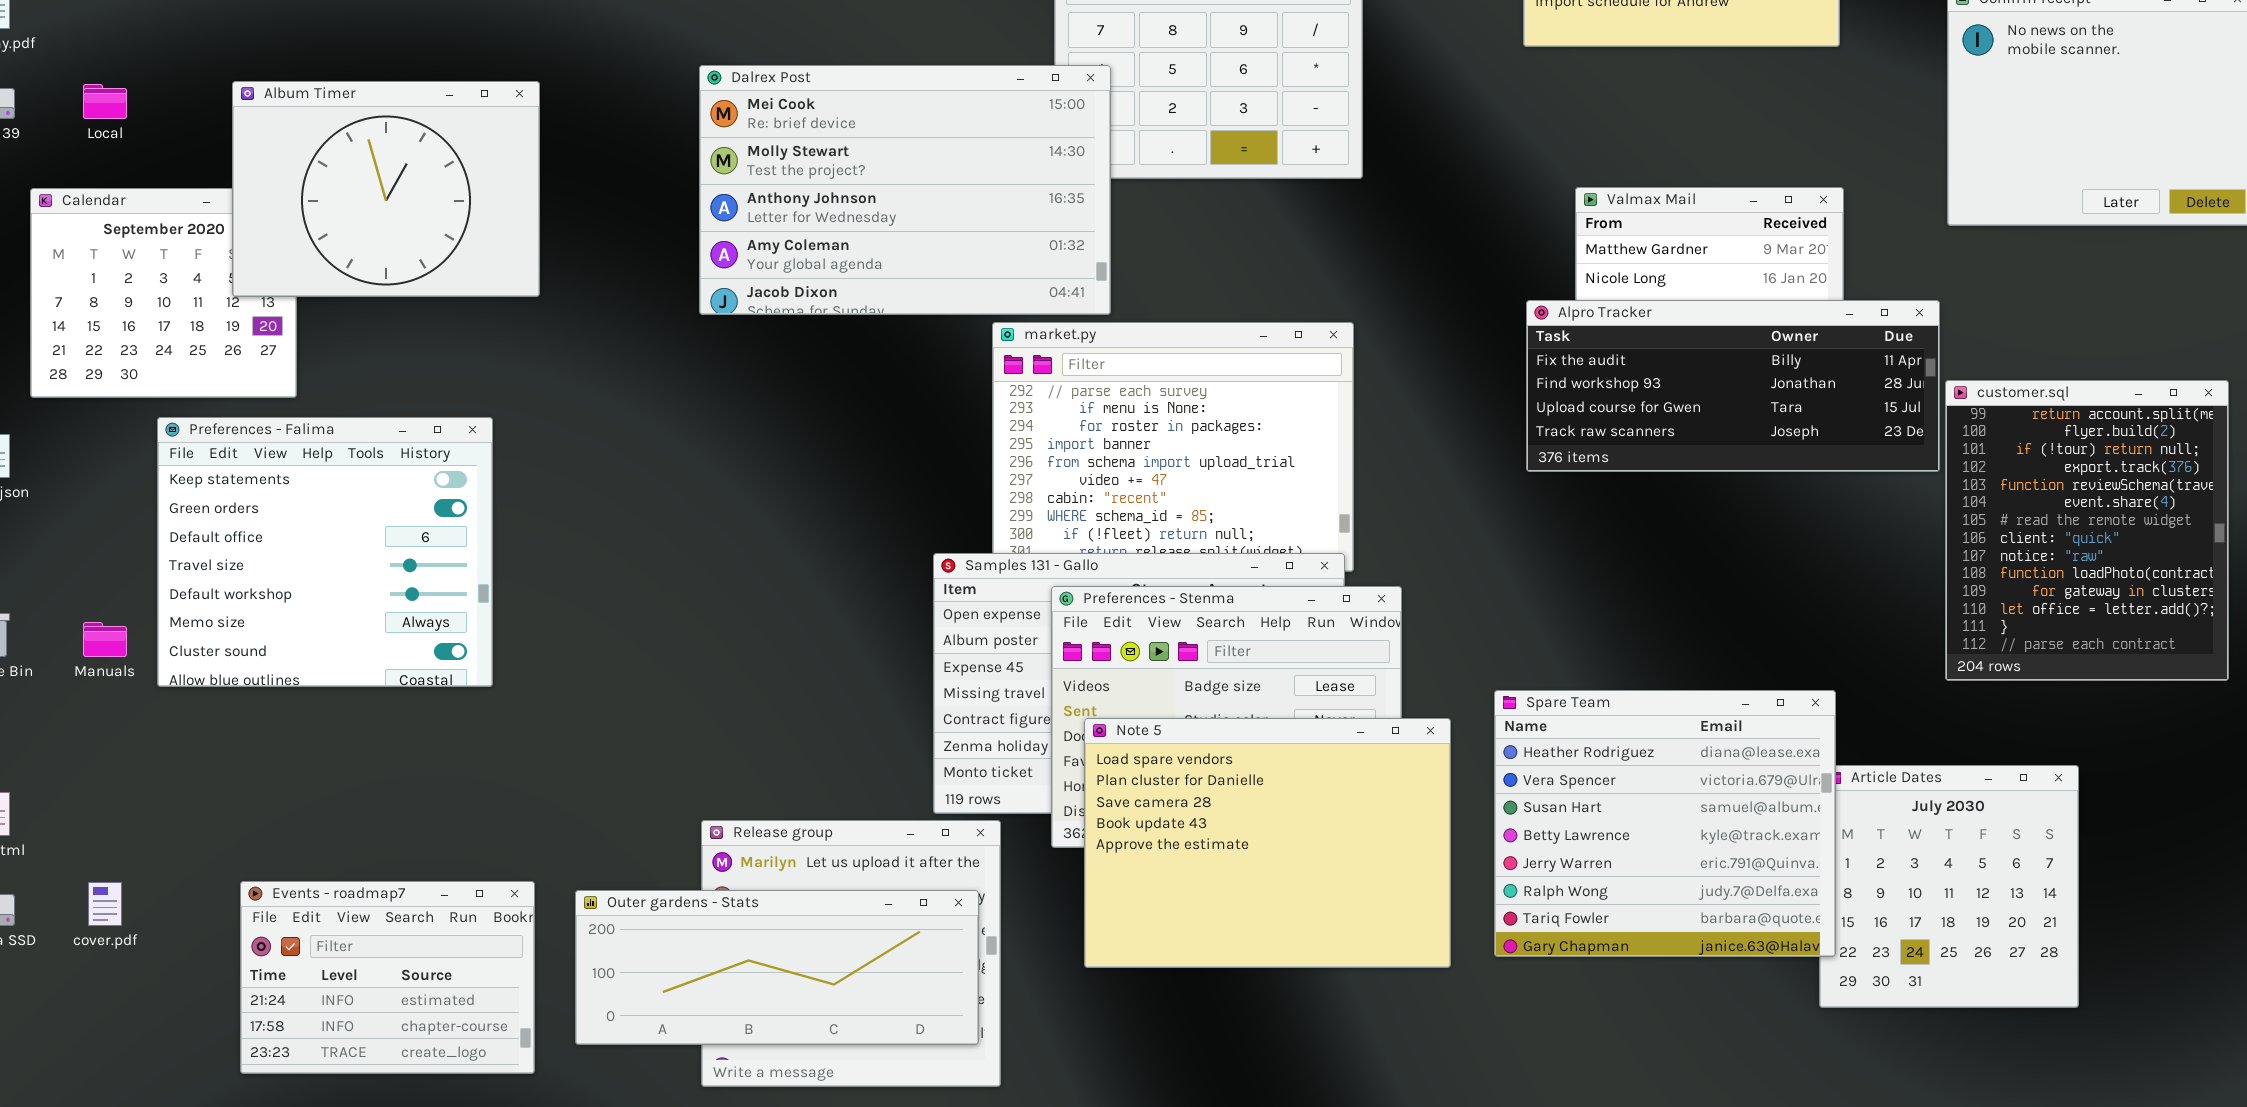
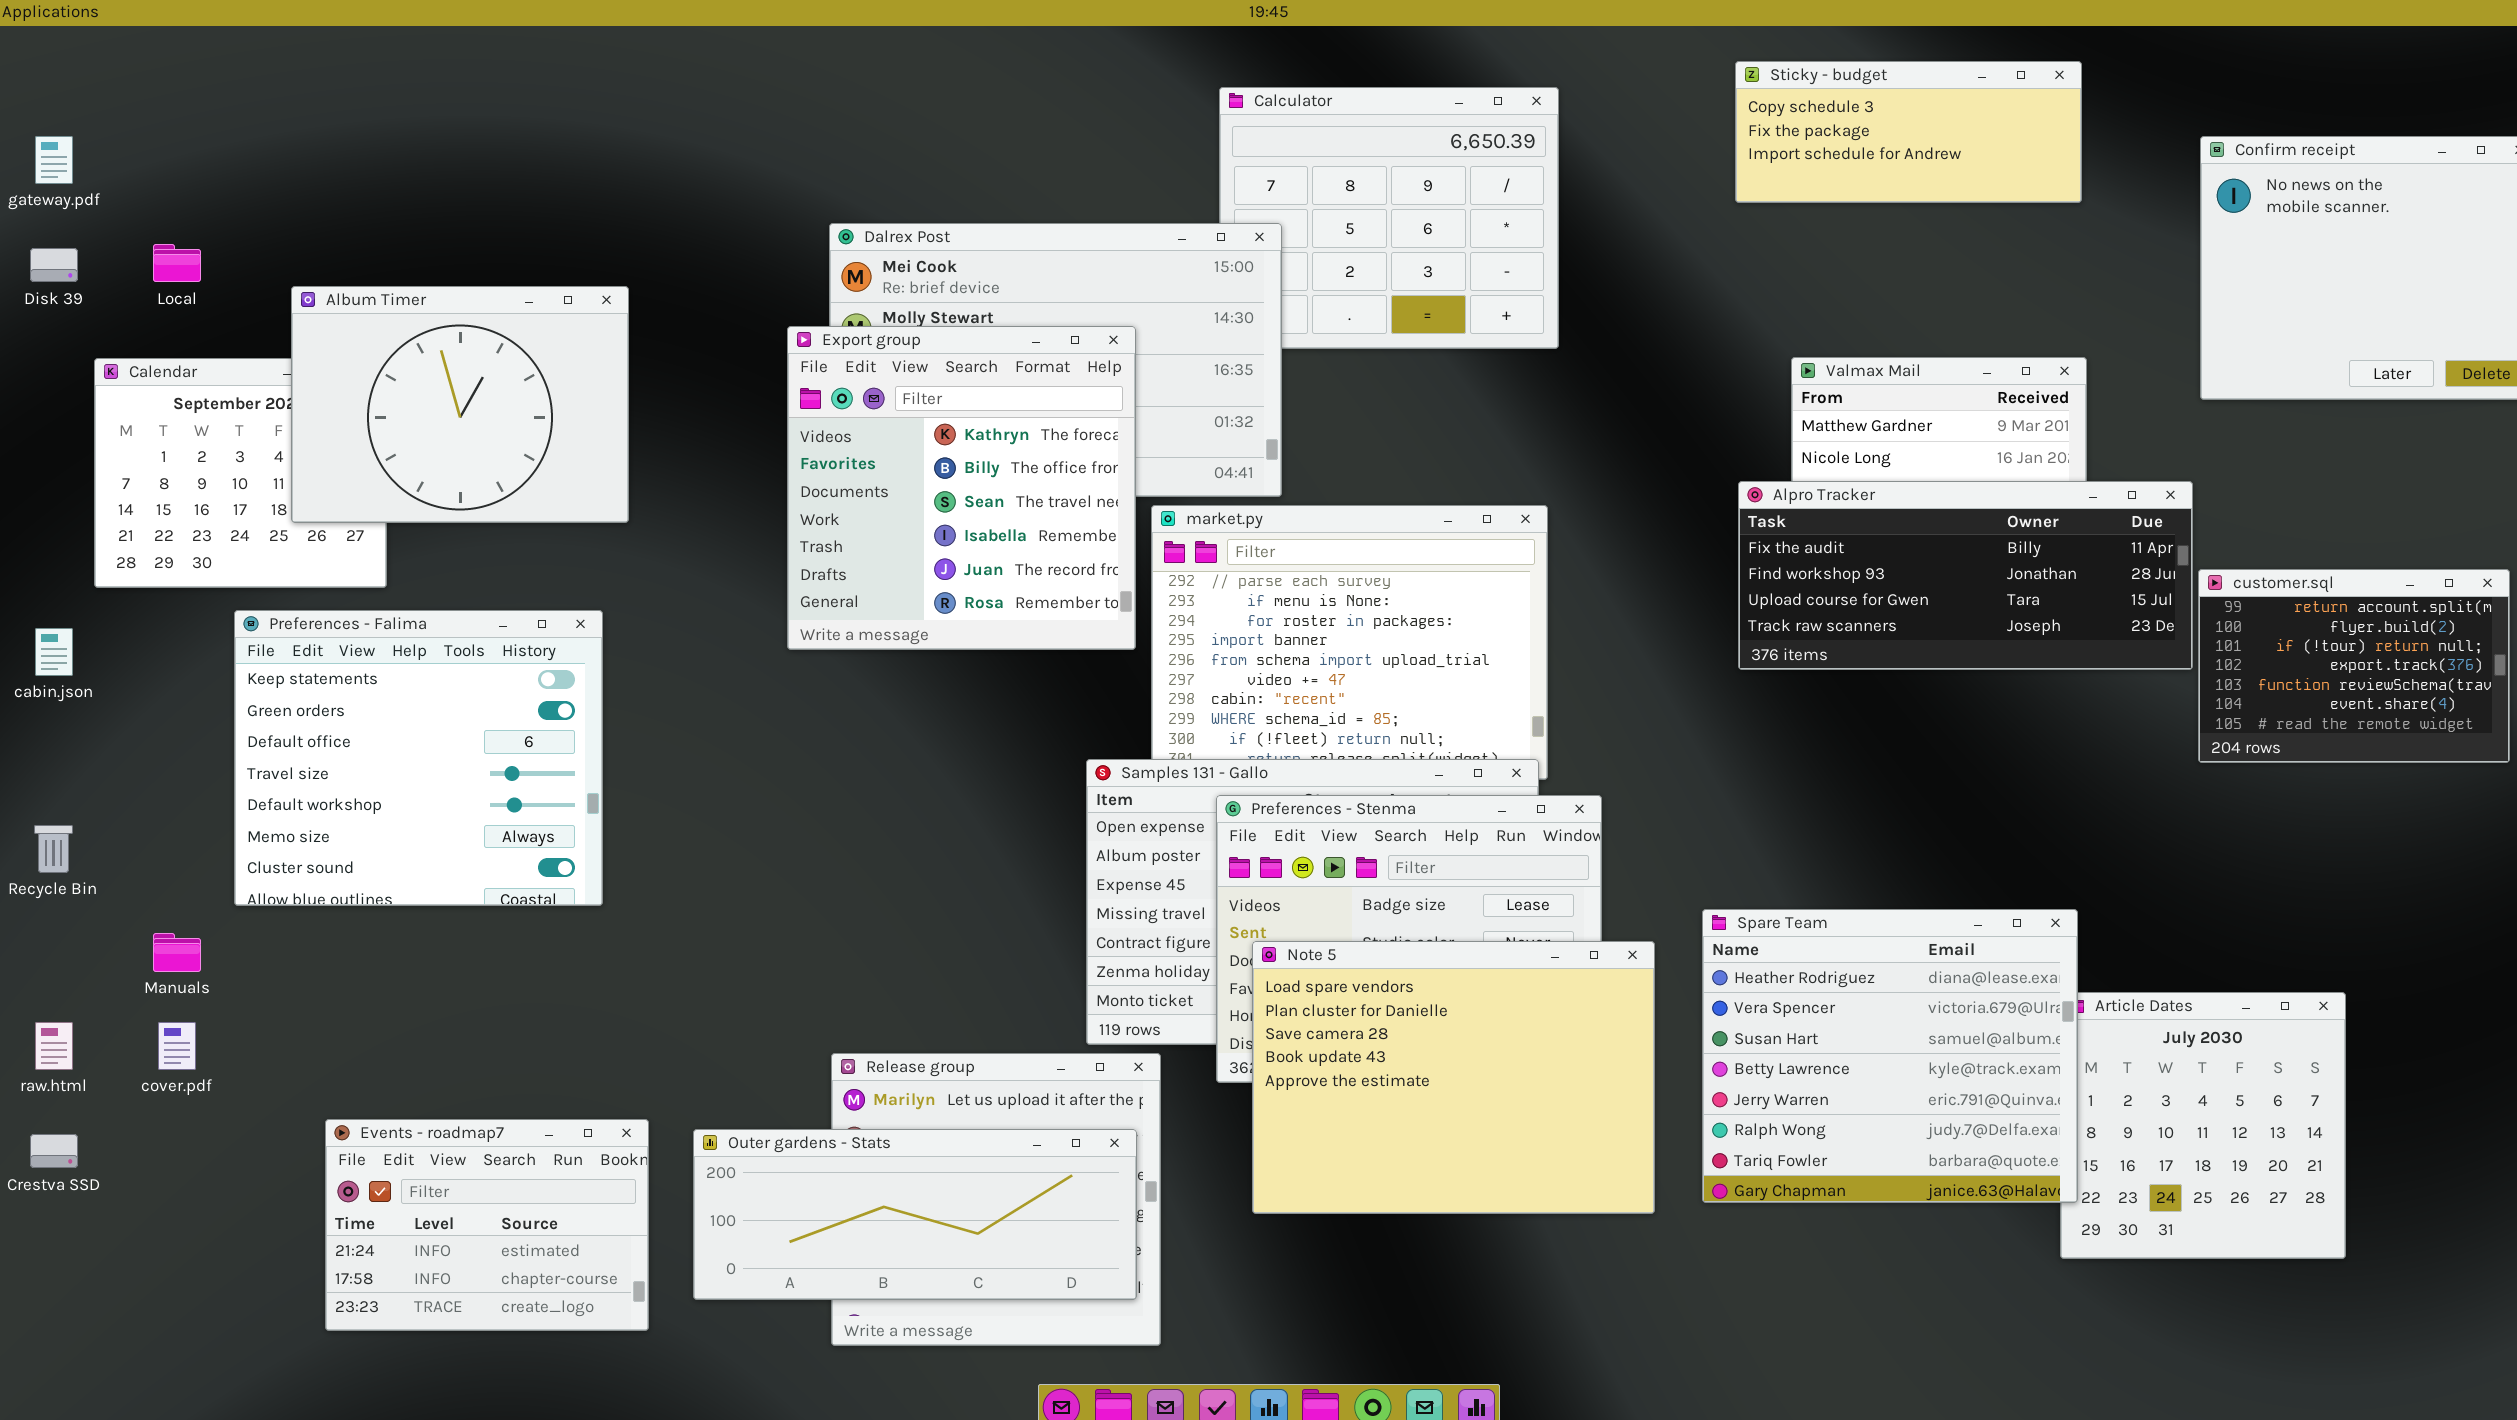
Album Timer: [232,81,540,297] -> [291,286,629,523], moved
Export group: none -> [787,326,1136,650], opened
customer.sql: [1945,380,2229,681] -> [2198,569,2510,763], resized
Manuals: [83,622,127,657] -> [153,933,201,972], moved
cover.pdf: [88,882,122,926] -> [158,1022,196,1070], moved

